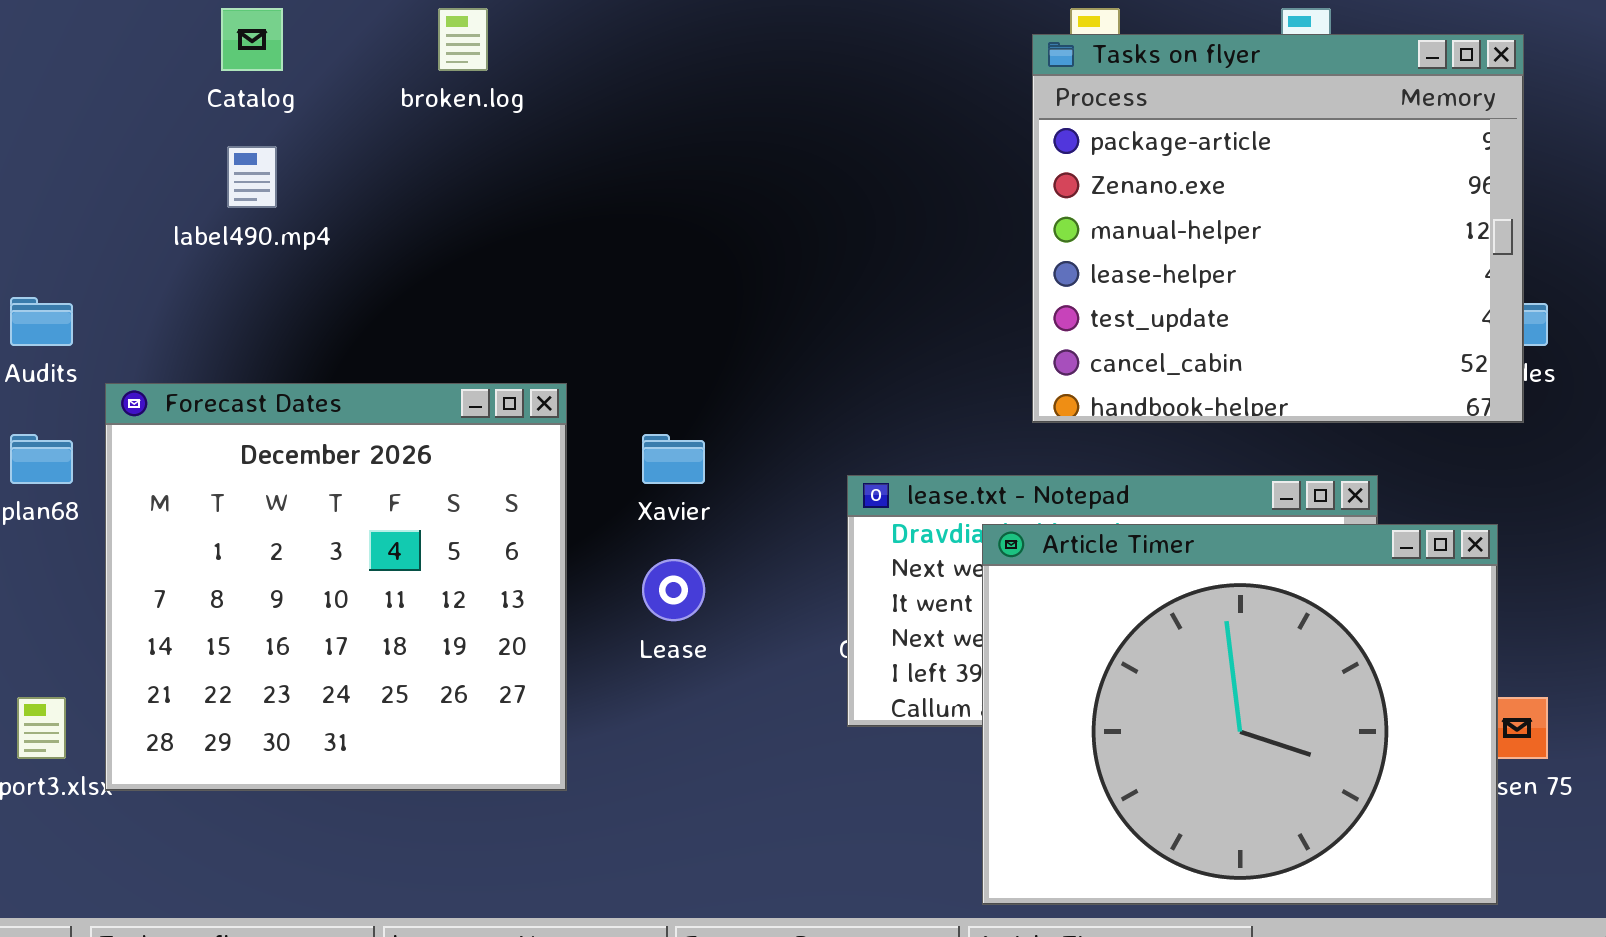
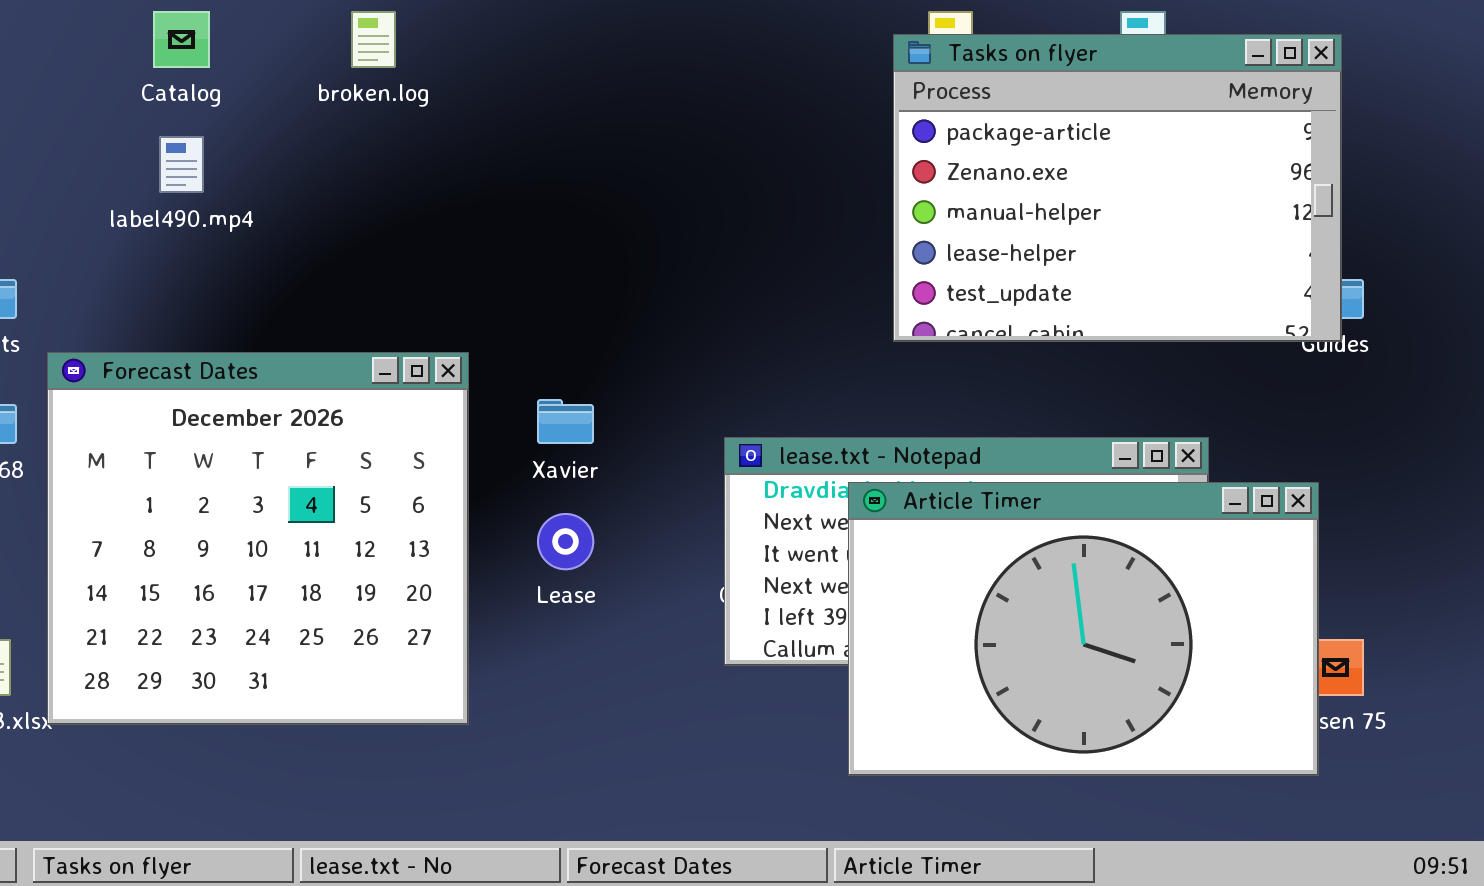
Tasks on flyer: [1032,34,1524,423] -> [893,34,1342,342], resized
Article Timer: [982,524,1498,905] -> [848,482,1319,776], resized

